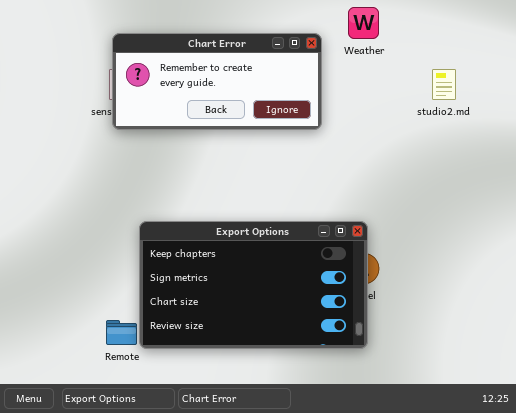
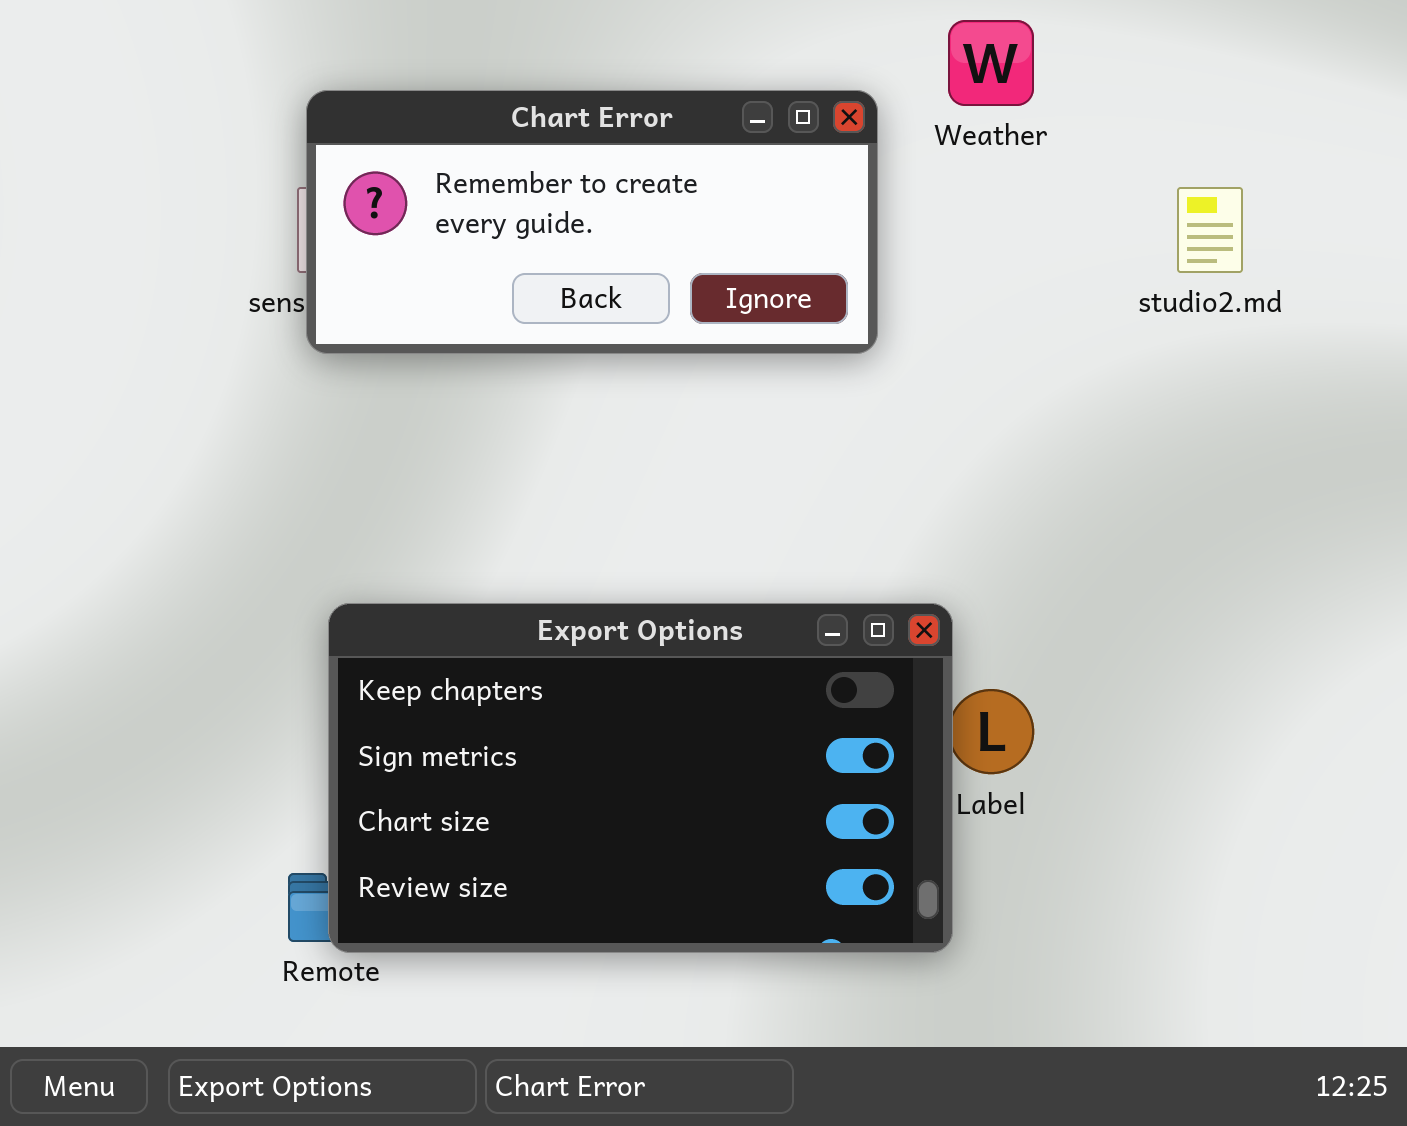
Export Options: [139,221,368,349] -> [328,603,953,953], moved

